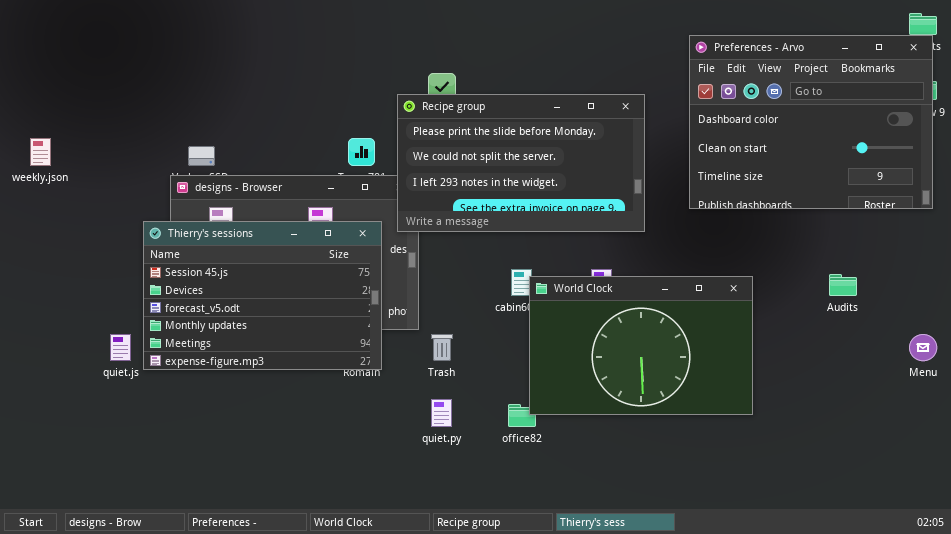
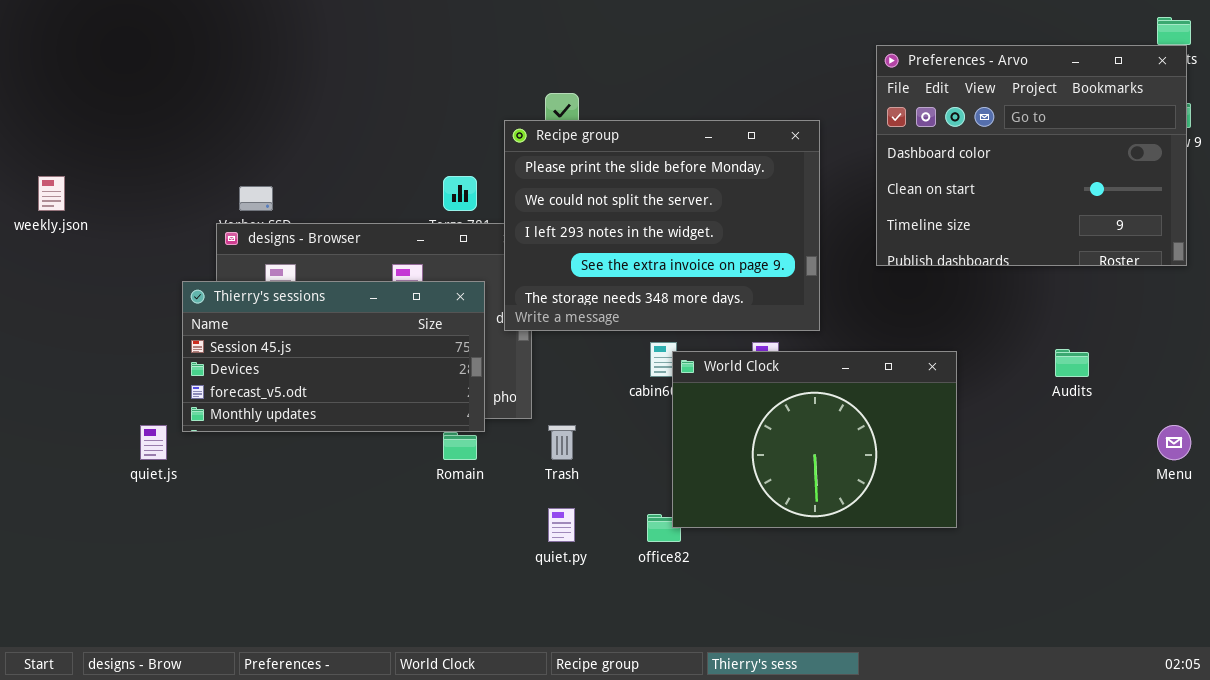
Recipe group: [397,94,645,232] -> [504,120,820,331], resized
Thierry's sessions: [143,221,382,370] -> [182,281,485,432], resized

